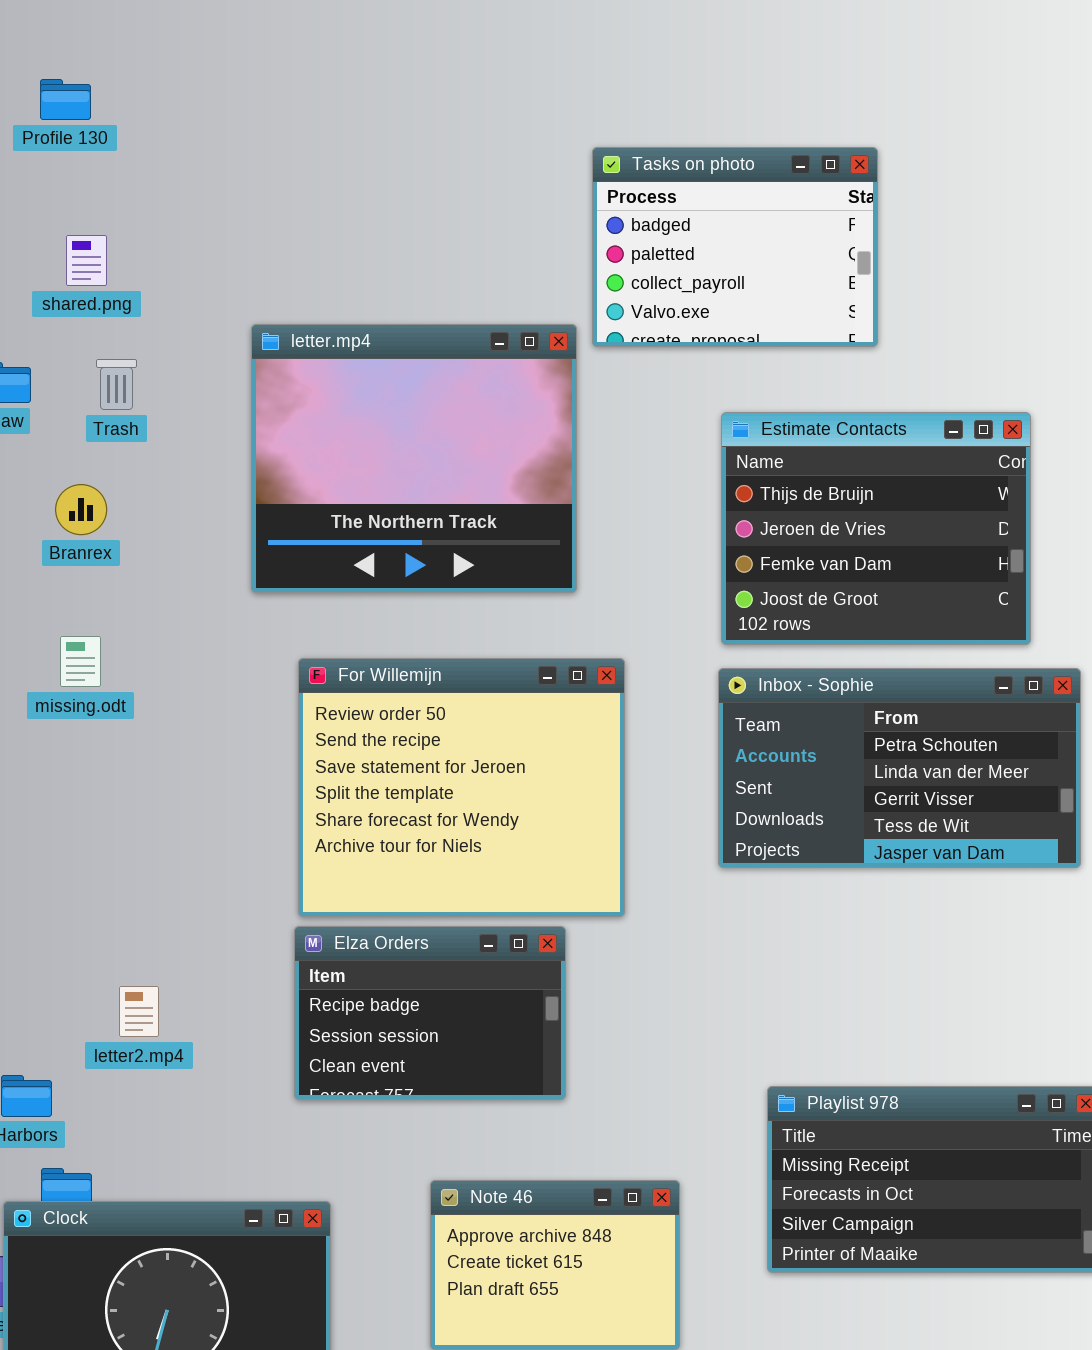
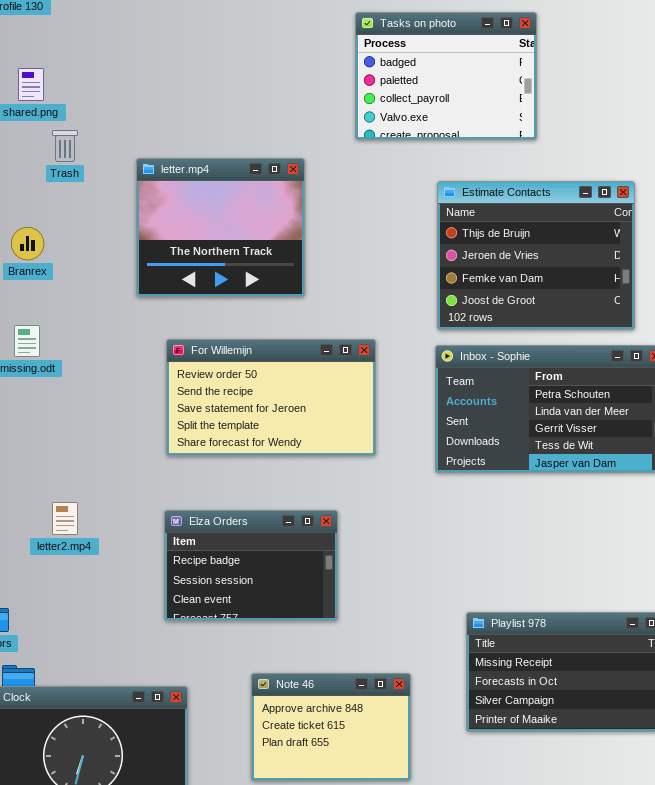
letter.mp4: [251,324,577,593] -> [136,158,305,297], resized
Trash: [96,359,137,410] -> [52,130,78,162], moved
For Willemijn: [298,658,625,917] -> [166,339,376,456], resized
letter2.mp4: [119,986,159,1037] -> [52,502,78,535], moved

